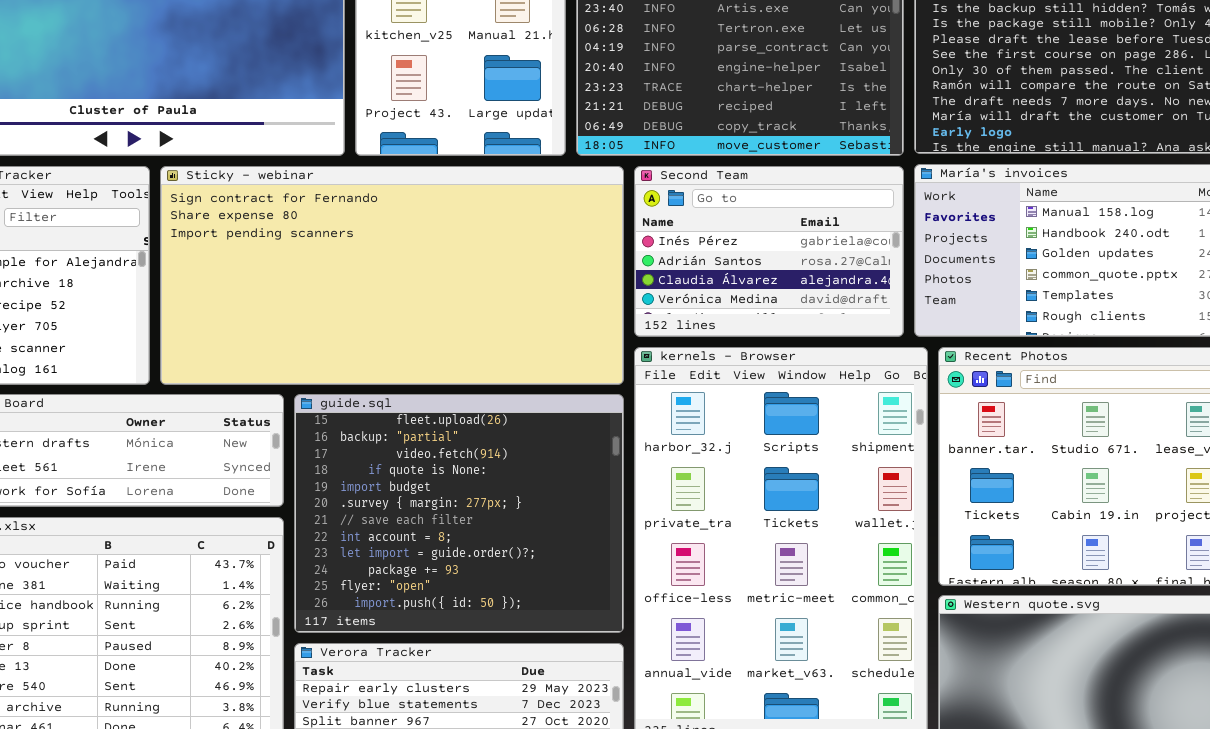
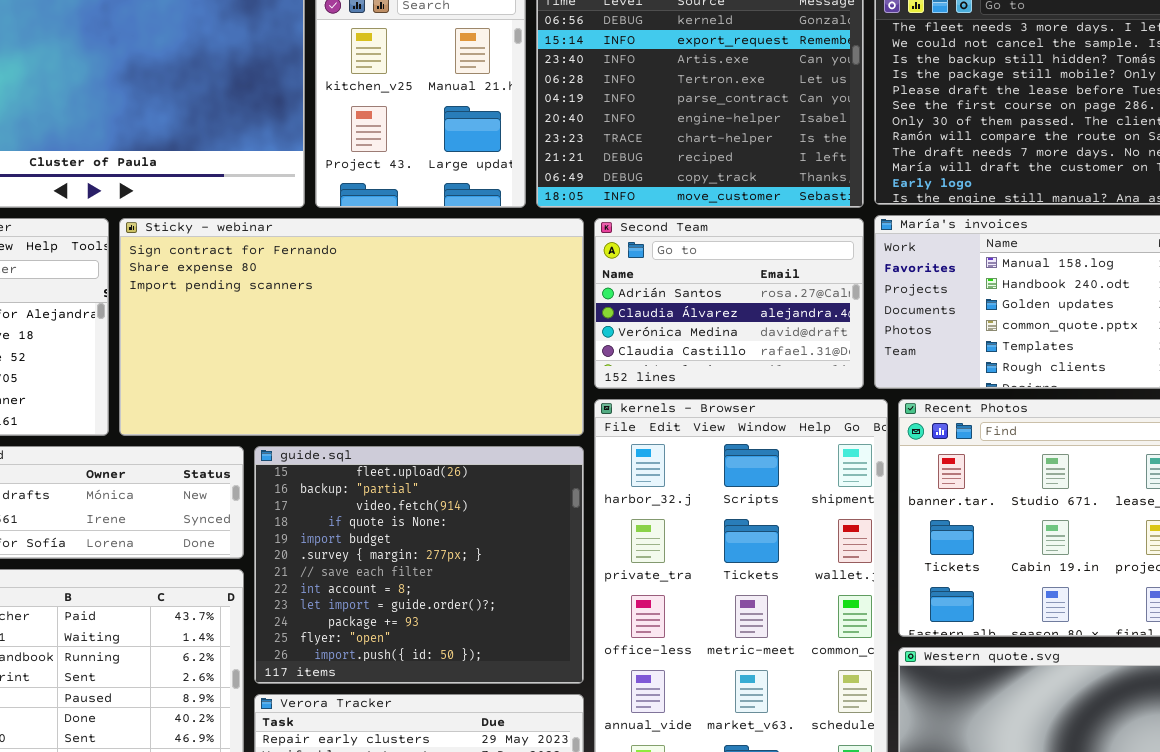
Second Team: [634,166,904,337] -> [594,218,864,389], scrolled down 1 row

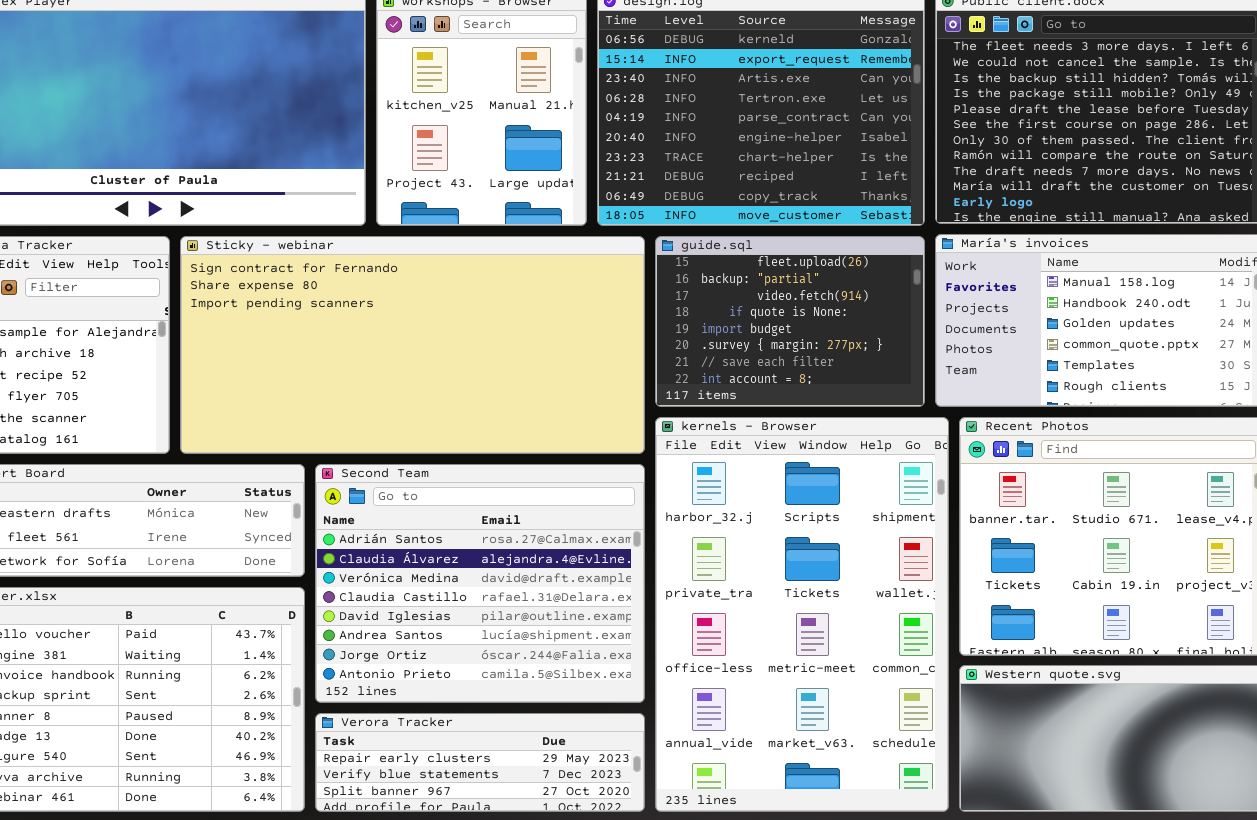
Second Team: [594,218,864,389] -> [315,464,645,703], moved, resized
guide.sql: [254,446,584,684] -> [655,236,925,407], moved, resized

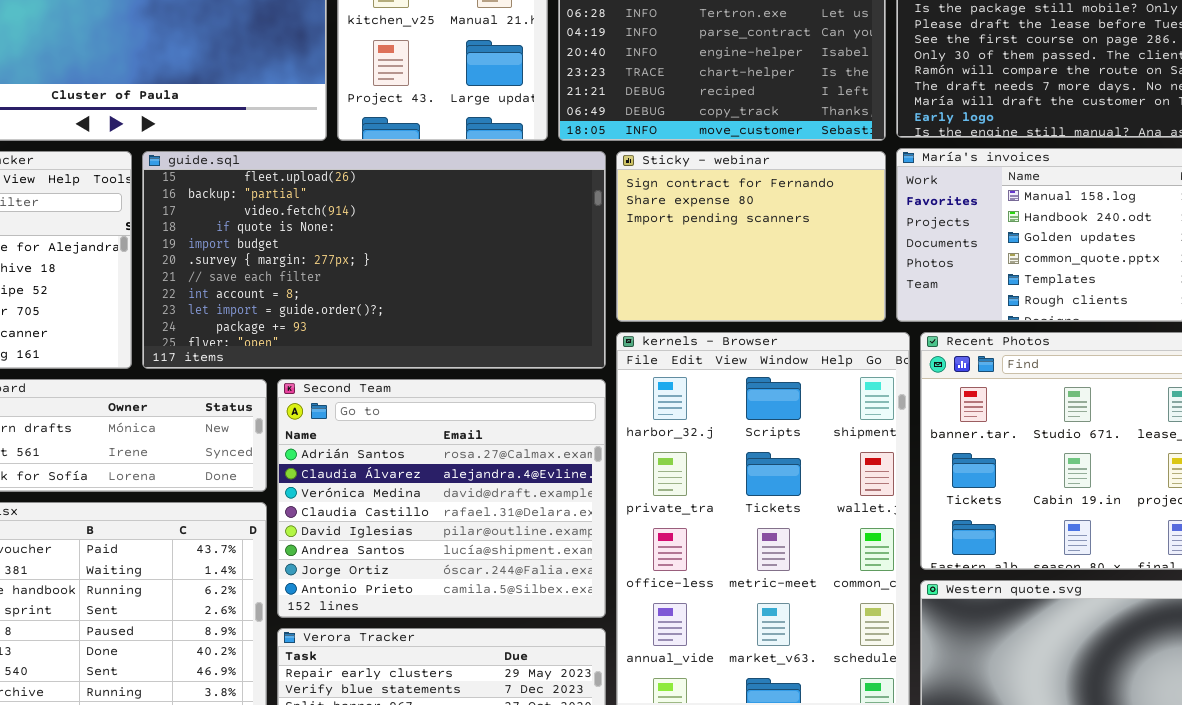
Sticky - webinar: [180,236,645,454] -> [616,151,886,322], moved, resized
guide.sql: [655,236,925,407] -> [142,151,606,369], moved, resized

